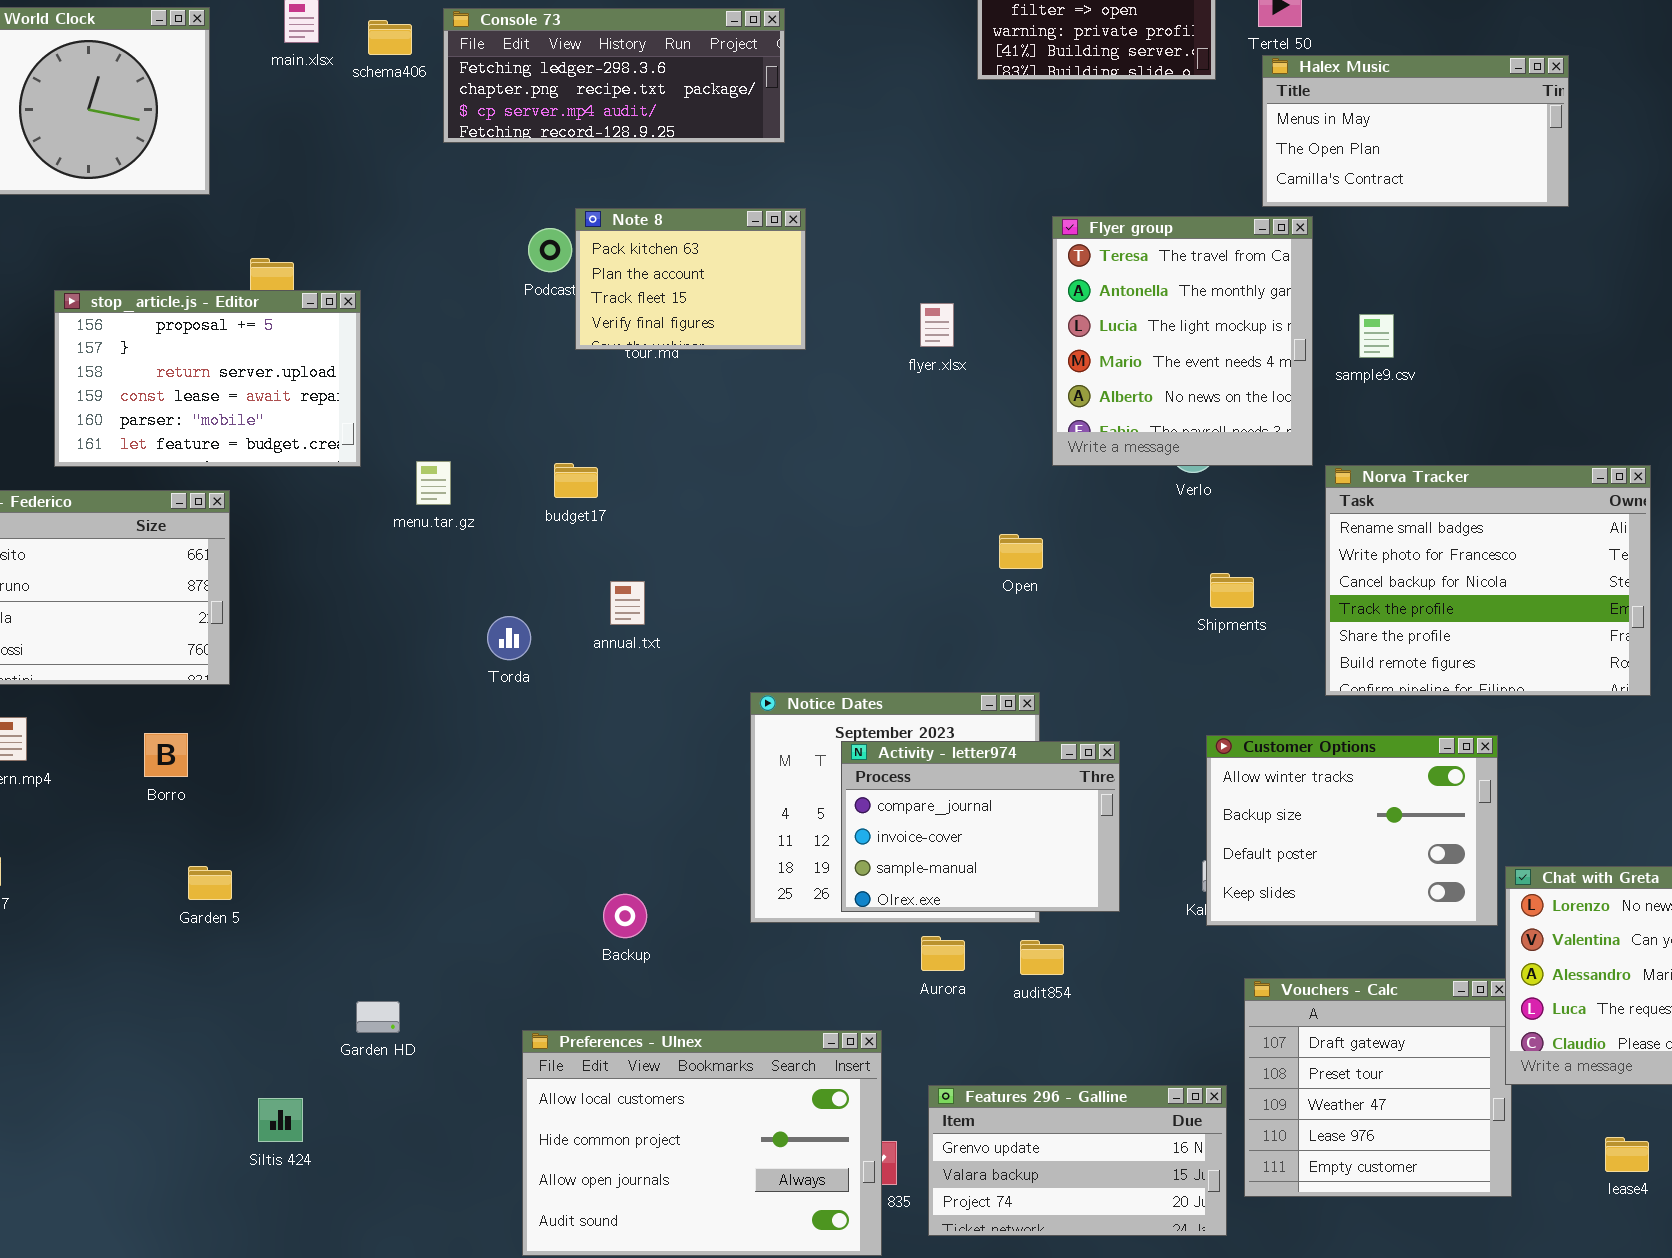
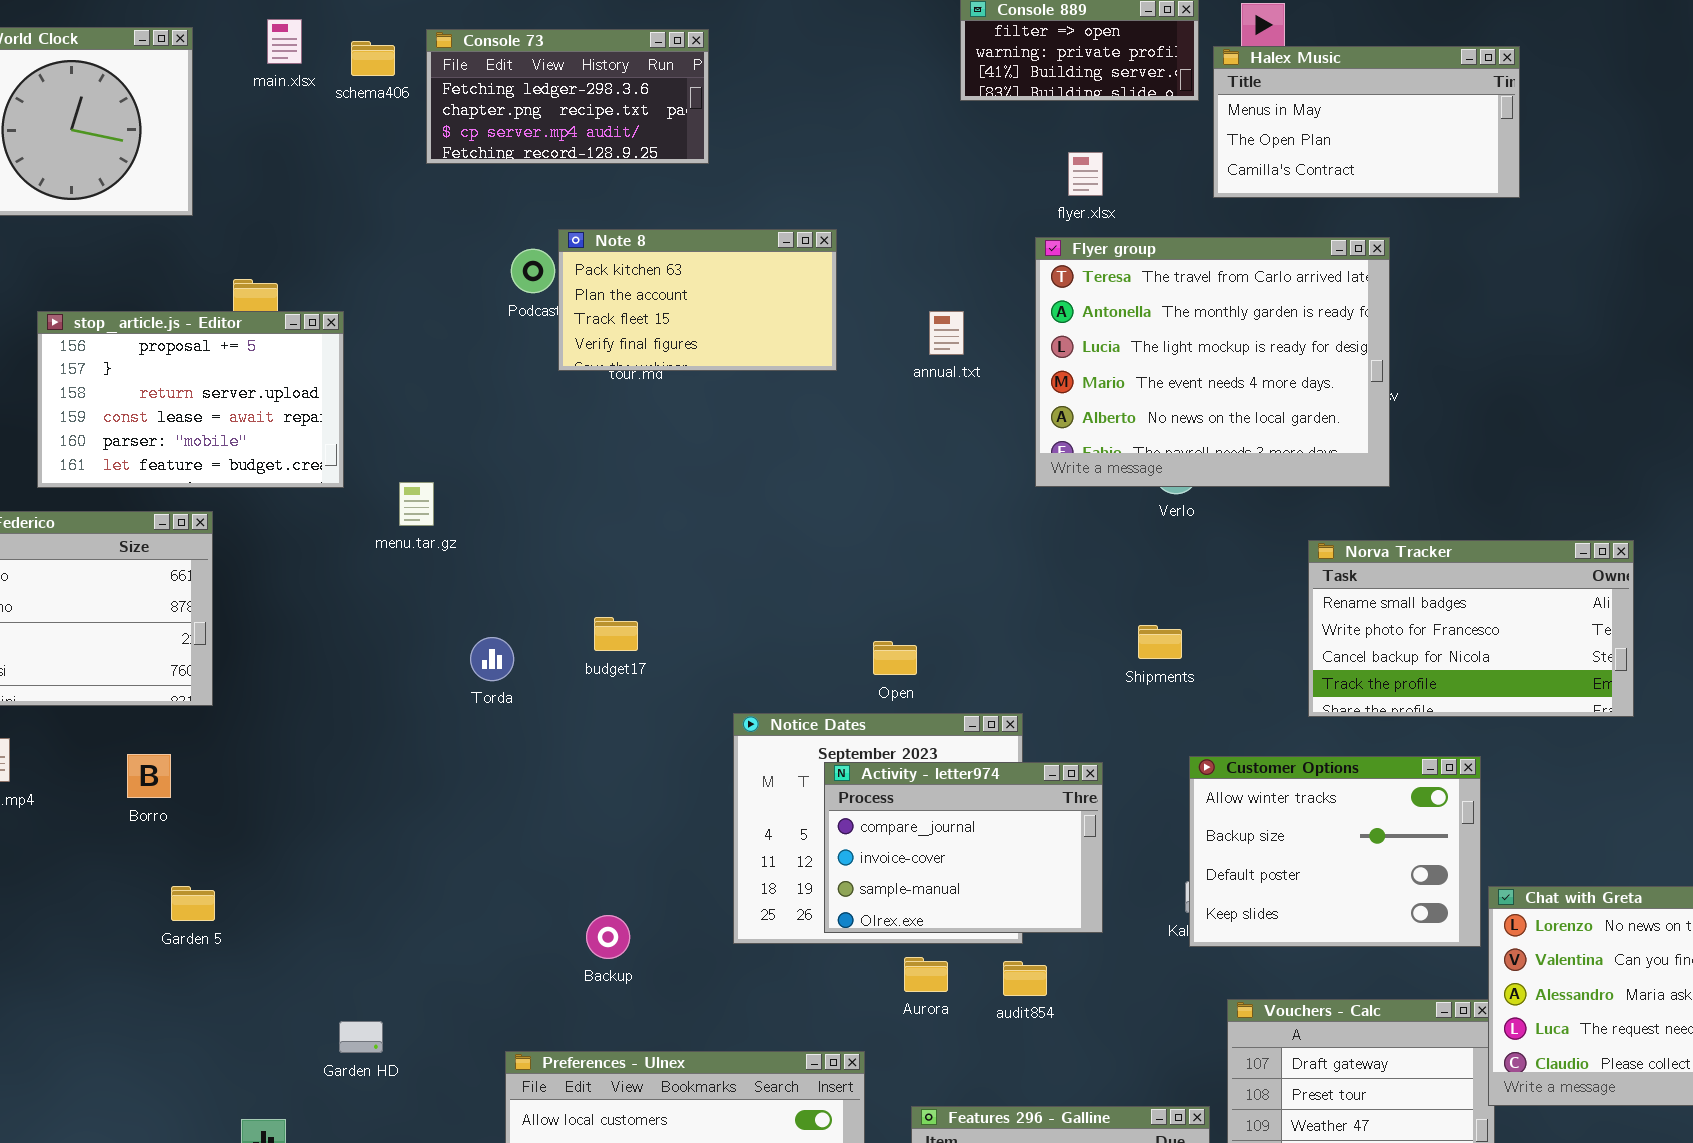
Console 73: [443,8,785,143] -> [426,29,709,164], resized
Halex Music: [1262,55,1569,207] -> [1213,46,1520,198], moved
Note 8: [575,208,806,350] -> [558,229,837,371], resized
Flyer group: [1052,216,1313,466] -> [1035,237,1390,487], resized
flyer.xlsx: [920,303,954,347] -> [1068,152,1103,196], moved
budget17: [554,463,598,498] -> [594,617,638,651], moved
Norva Tracker: [1325,465,1651,696] -> [1308,540,1634,717], resized
Open: [999,534,1043,569] -> [873,641,917,675], moved
Shipments: [1210,573,1254,608] -> [1138,625,1182,659], moved
annual.txt: [610,581,645,625] -> [929,311,964,355], moved

